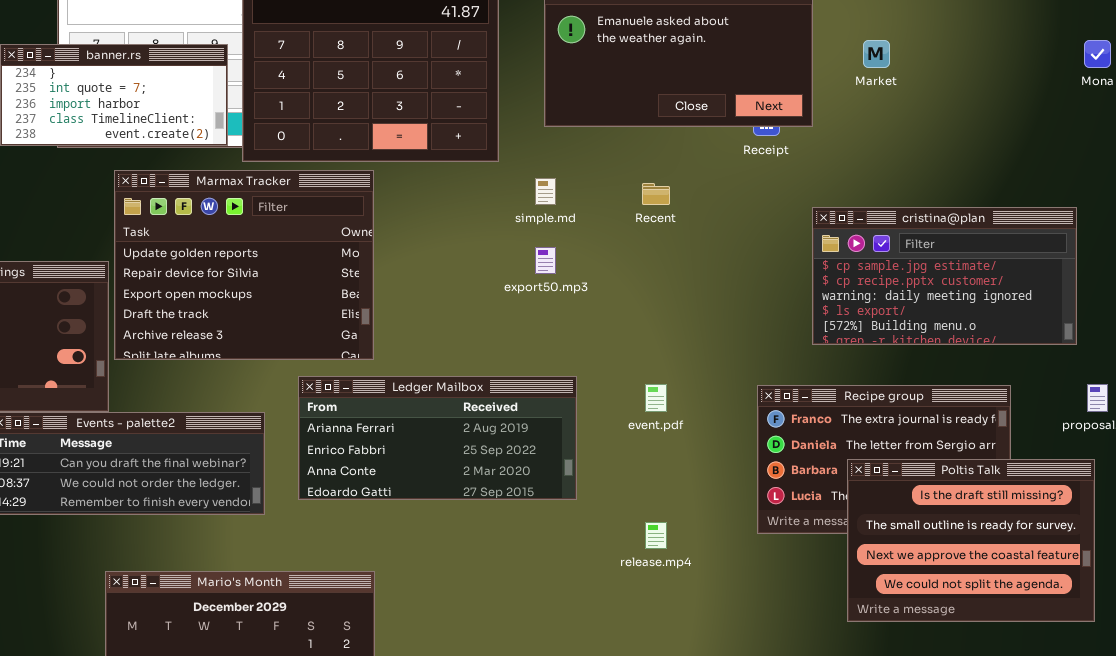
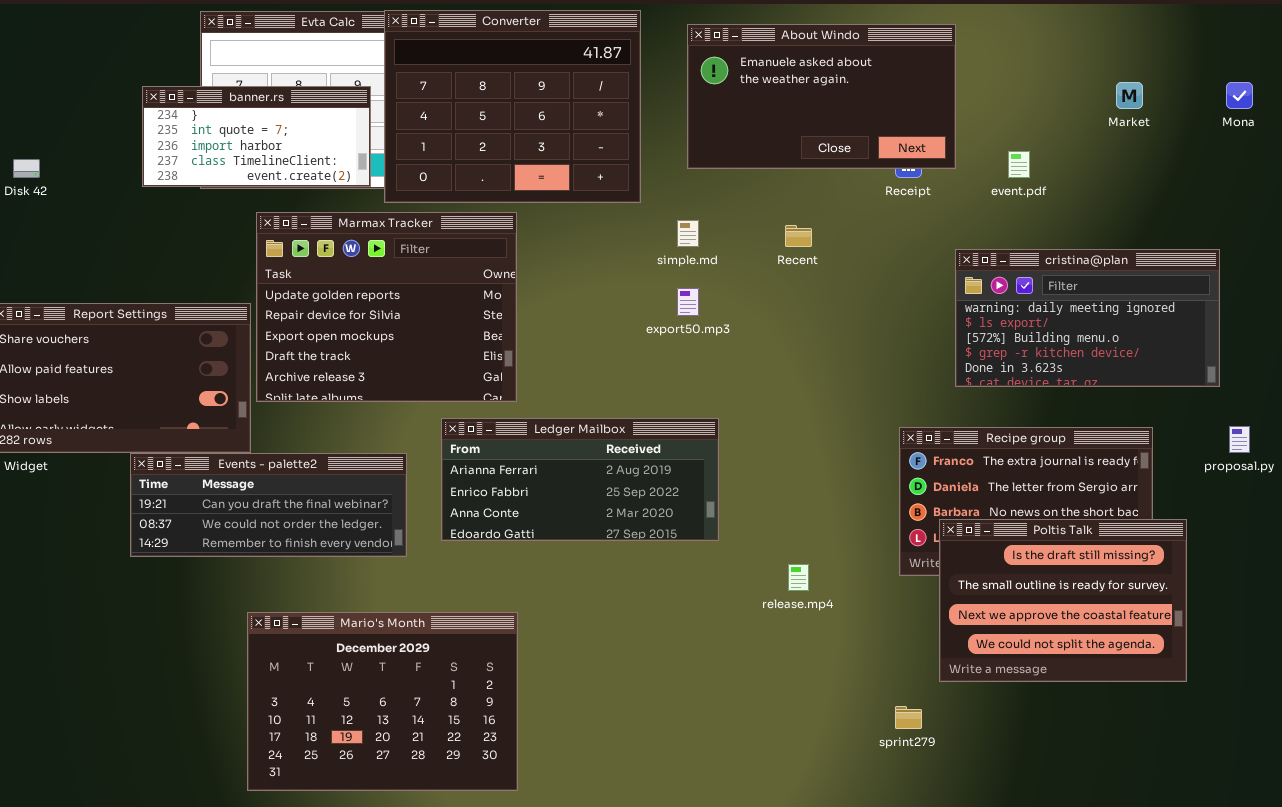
Market: [863,40,890,68] -> [1116,82,1143,109], moved
cristina@plan: [812,207,1077,345] -> [955,249,1220,387], scrolled down 2 rows
event.pdf: [645,384,667,412] -> [1008,151,1030,178], moved
Poltis Talk: [847,459,1095,622] -> [939,519,1187,682], moved

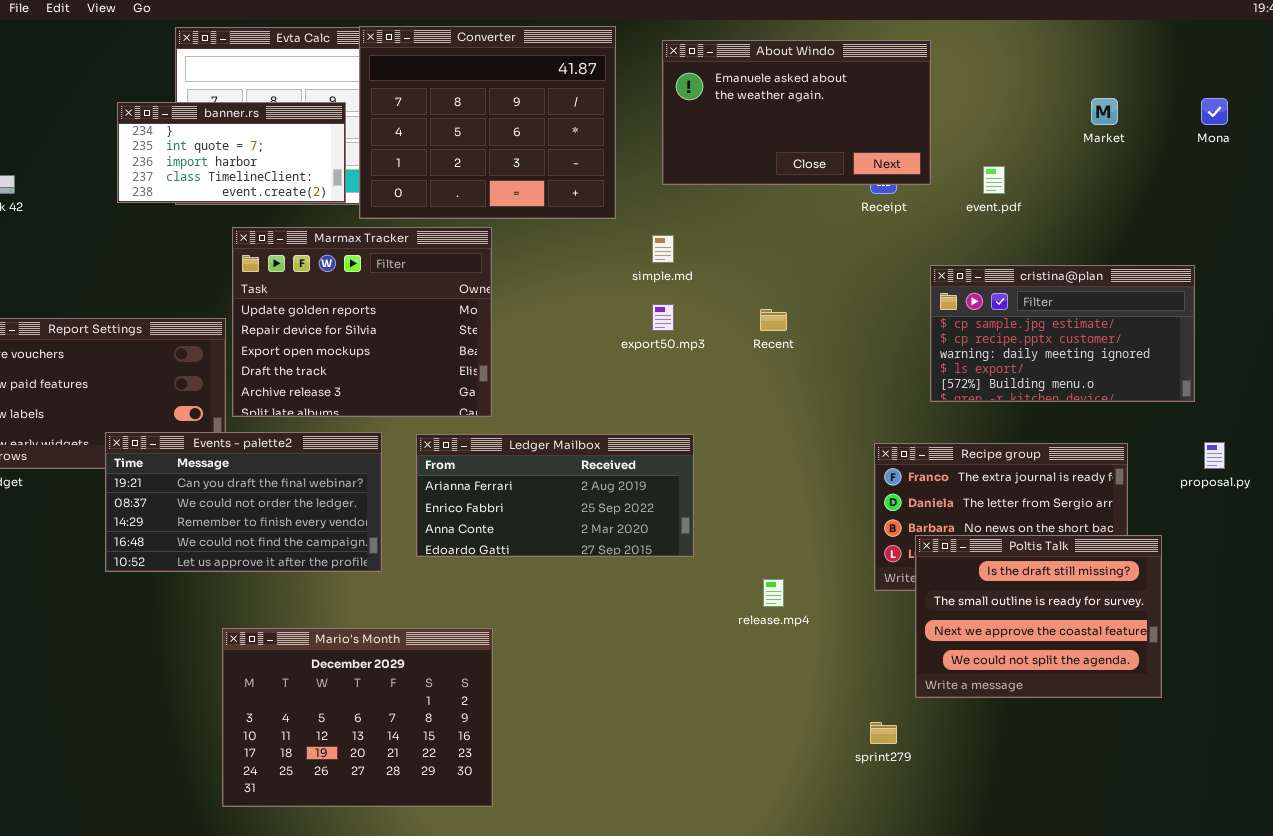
Recent: [785,225,812,247] -> [760,309,787,331], moved
cristina@plan: [955,249,1220,387] -> [930,265,1195,402], scrolled up 2 rows
Events - palette2: [130,453,407,557] -> [105,432,382,572], resized

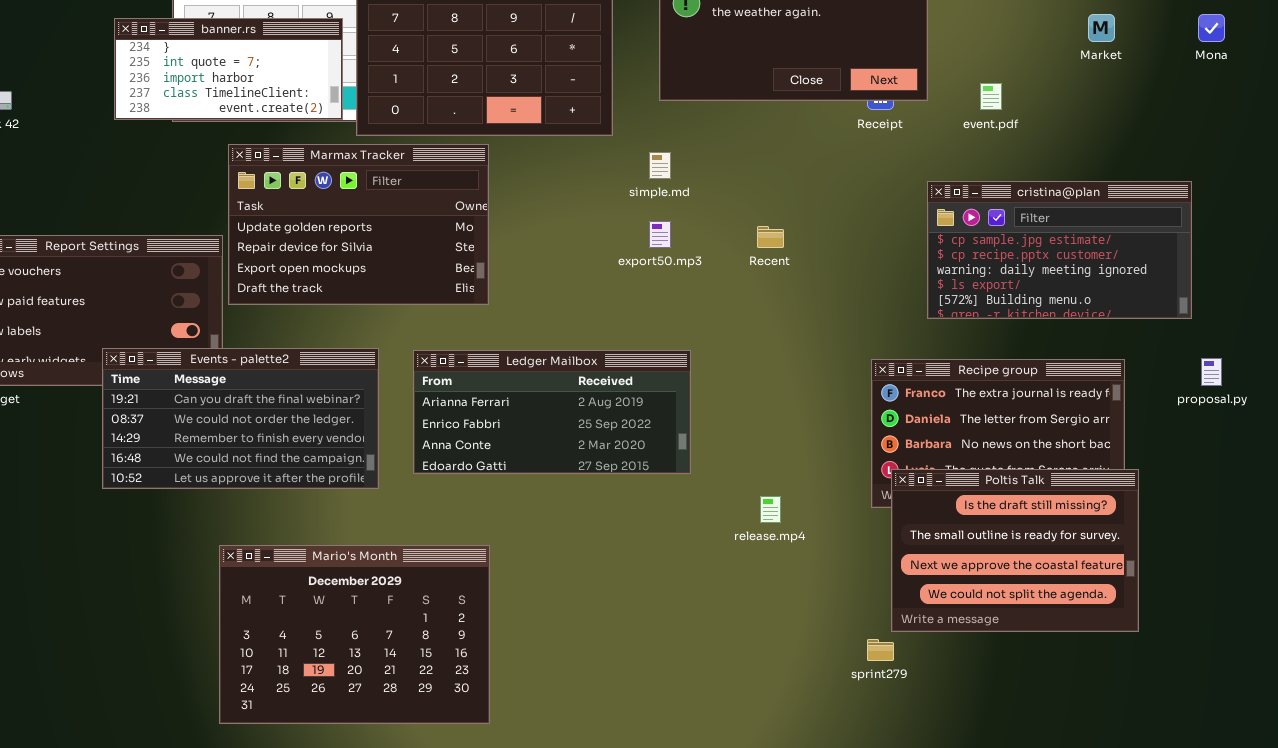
Marmax Tracker: [232,227,492,417] -> [228,144,489,305], resized
Poltis Talk: [915,535,1162,698] -> [891,469,1139,632], moved

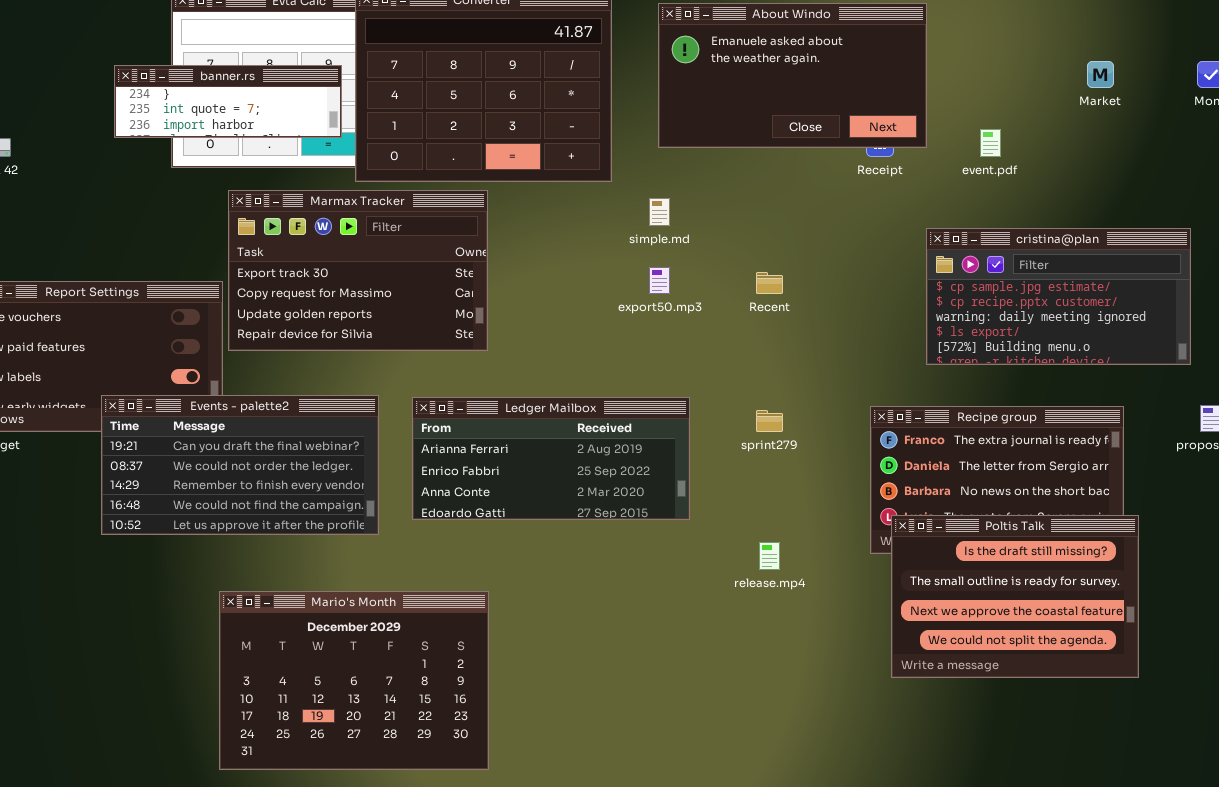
banner.rs: [114,18,343,120] -> [114,65,342,138], resized
Marmax Tracker: [228,144,489,305] -> [228,190,488,351], scrolled up 2 rows
sprint279: [867,639,894,661] -> [756,410,783,432], moved

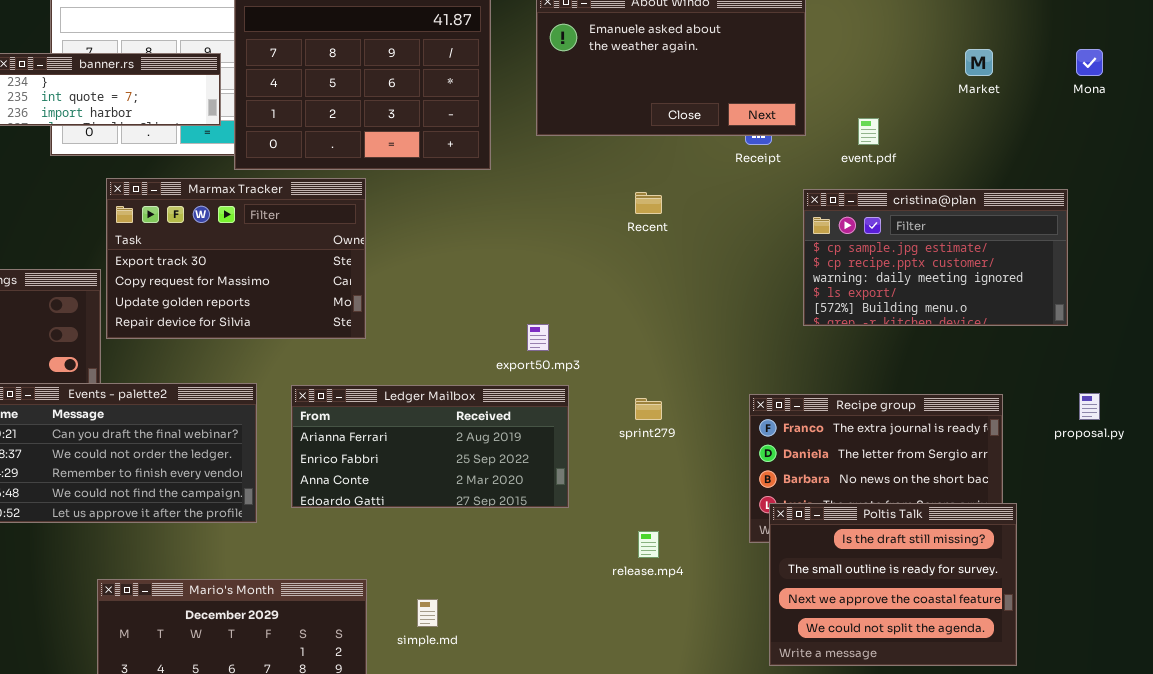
simple.md: [649,198,670,226] -> [417,599,438,627], moved
cristina@plan: [926,228,1191,365] -> [803,189,1068,326], moved
export50.mp3: [649,267,670,294] -> [527,324,549,351], moved
Recent: [756,272,783,294] -> [635,192,662,214], moved

